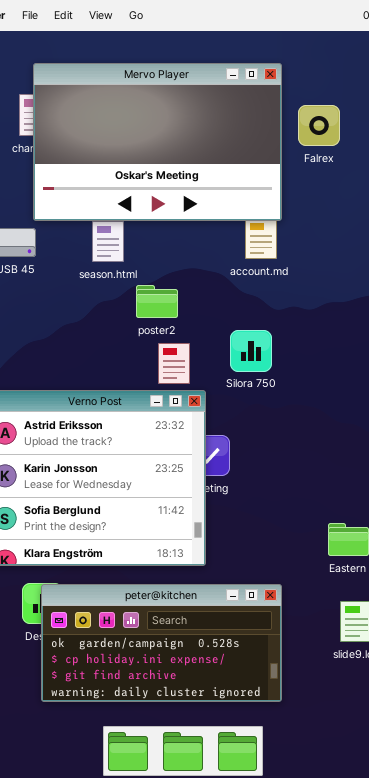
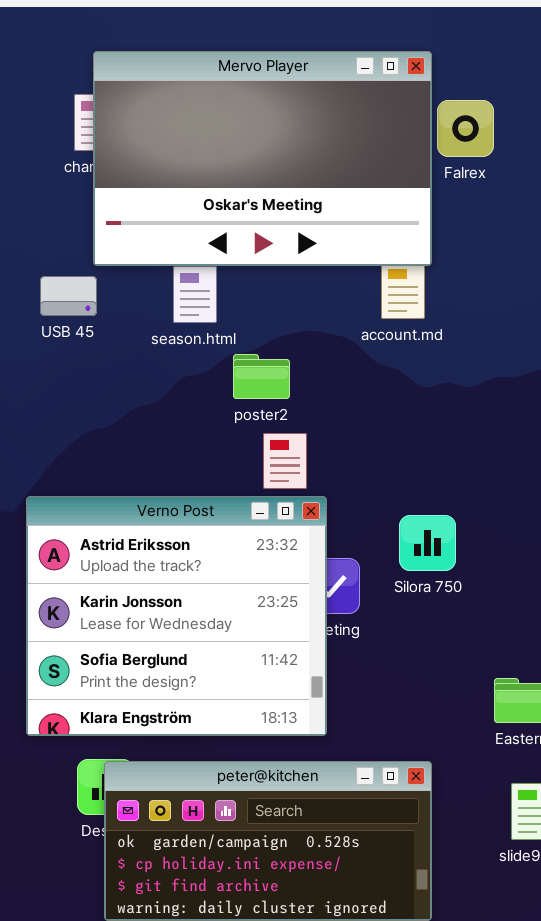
Falrex: [298,105,340,146] -> [437,100,494,157], moved
Silora 750: [230,330,272,372] -> [399,515,456,571], moved

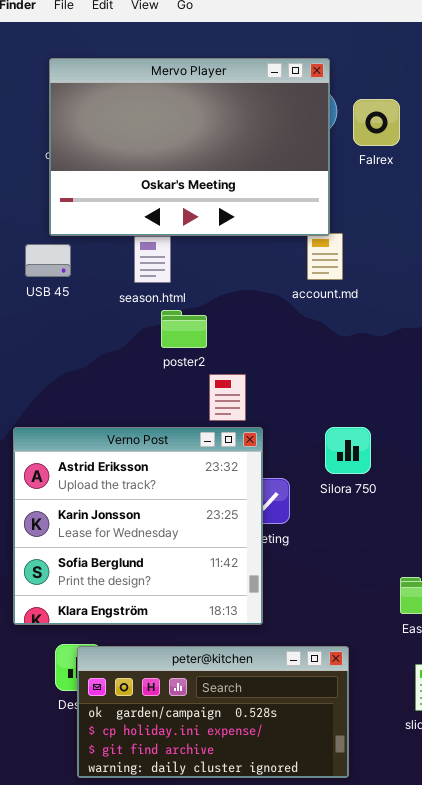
Mervo Player: [93,51,432,266] -> [49,58,330,236], moved
poster2: [233,354,290,399] -> [161,310,207,348], moved
Silora 750: [399,515,456,571] -> [325,427,371,474], moved

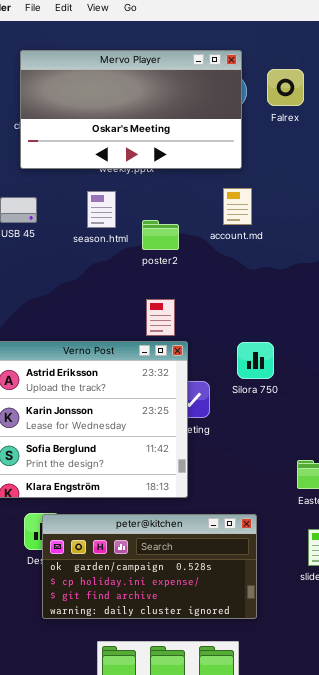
Mervo Player: [49,58,330,236] -> [20,50,242,169], resized
Falrex: [353,99,400,146] -> [267,69,304,106], moved
poster2: [161,310,207,348] -> [142,220,179,250], moved

